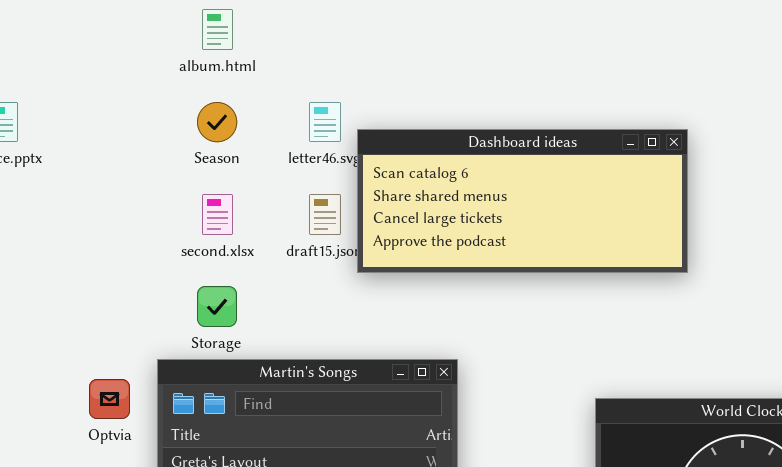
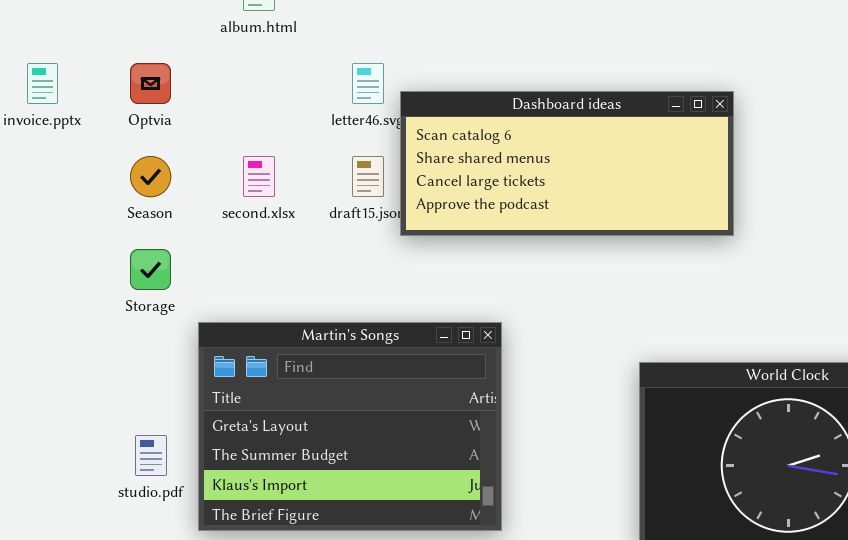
Season: [197,102,237,142] -> [130,156,171,197], moved
Storage: [197,286,237,327] -> [130,249,171,290], moved
Optvia: [89,379,130,419] -> [130,63,171,104], moved

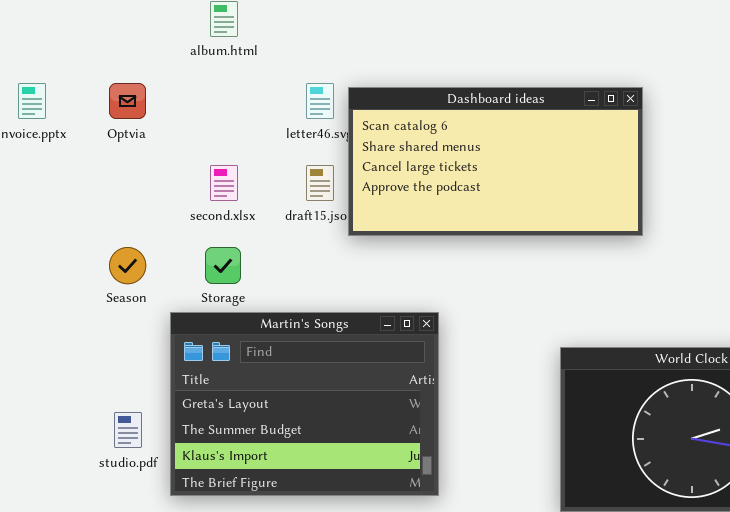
Dashboard ideas: [400,91,734,236] -> [348,87,643,236], resized
Season: [130,156,171,197] -> [109,247,146,284], moved
Storage: [130,249,171,290] -> [205,247,241,284], moved

